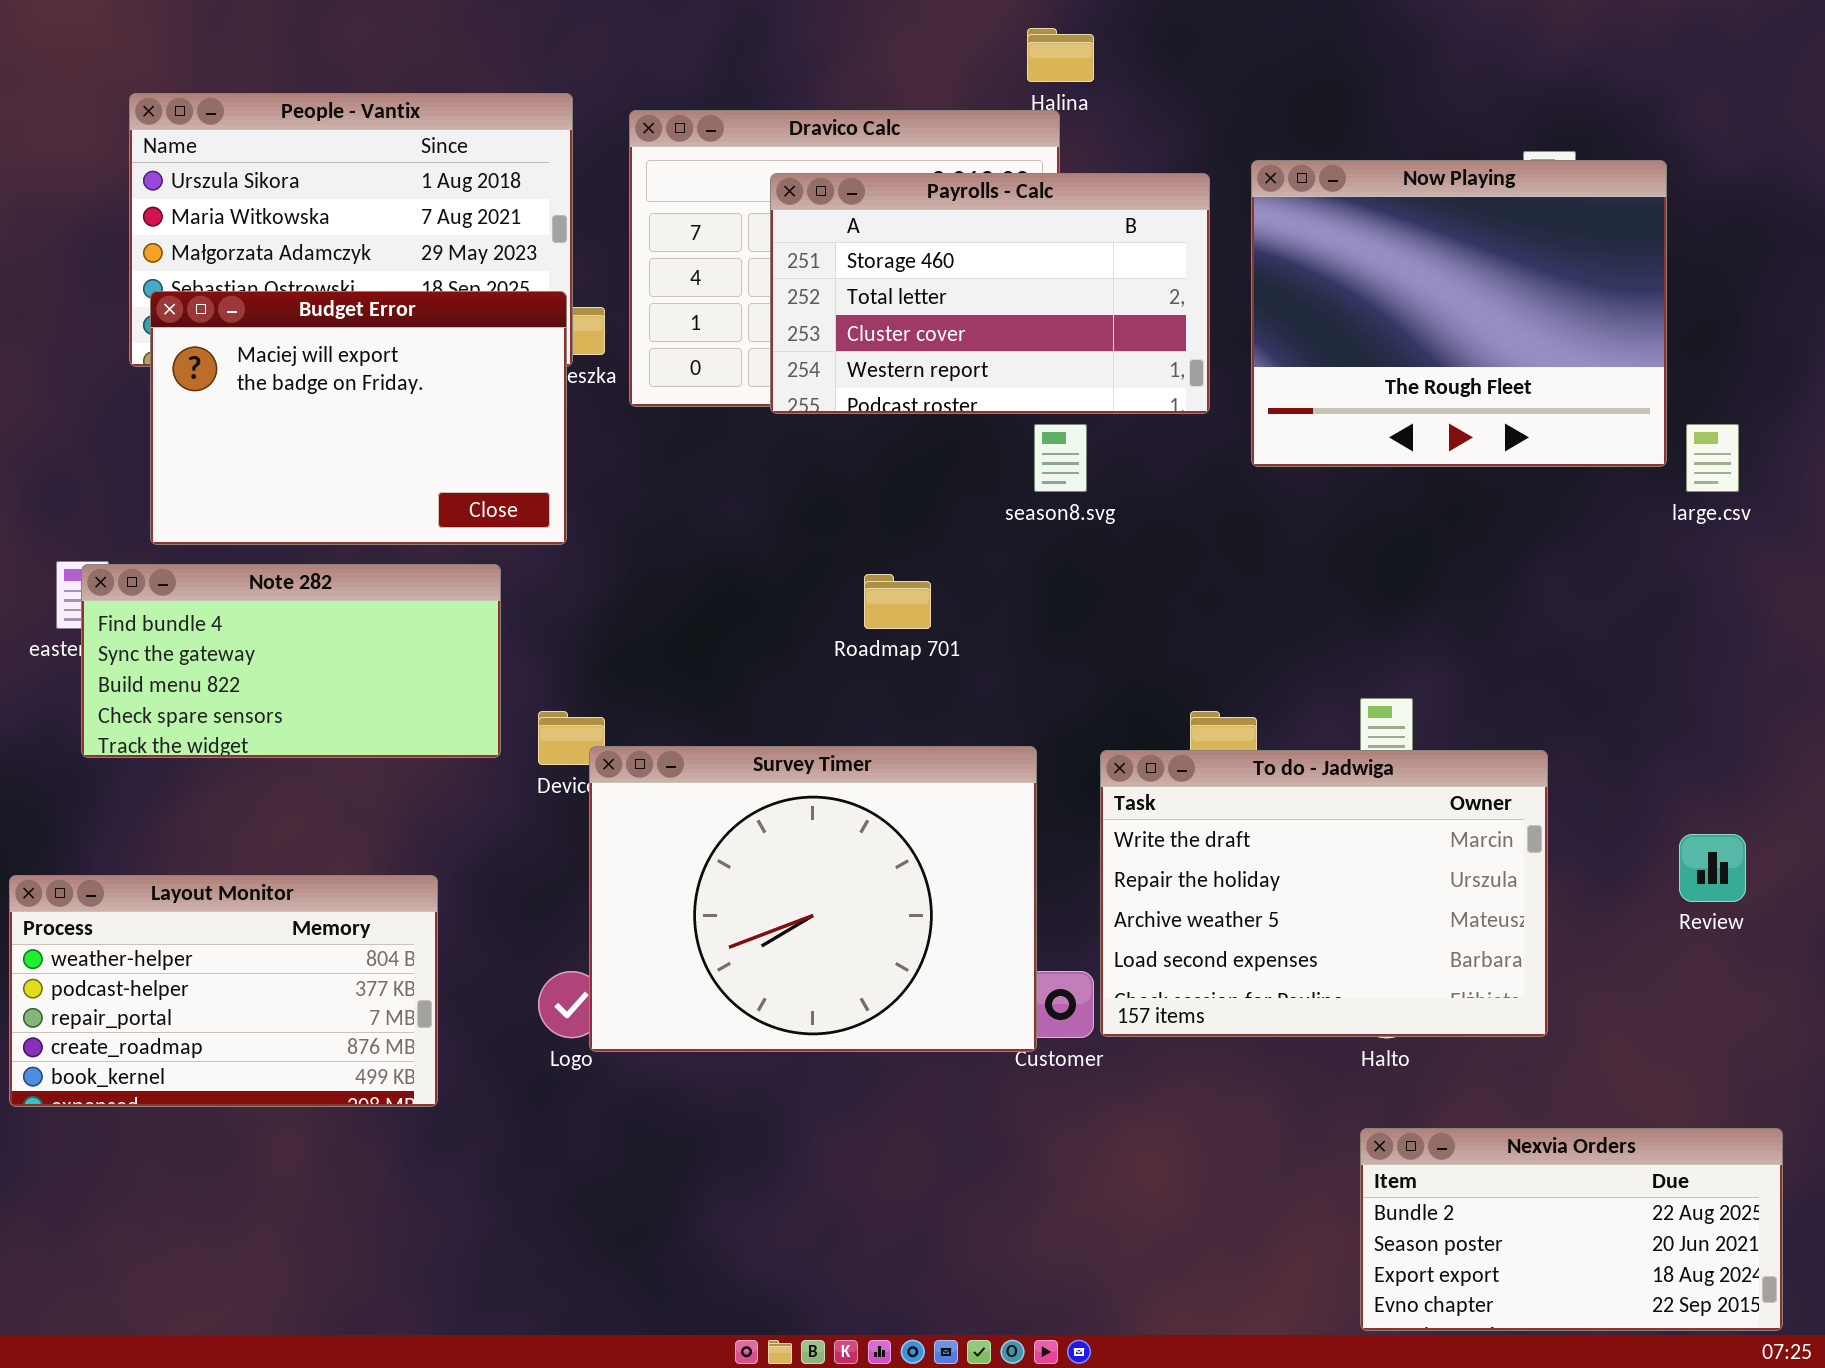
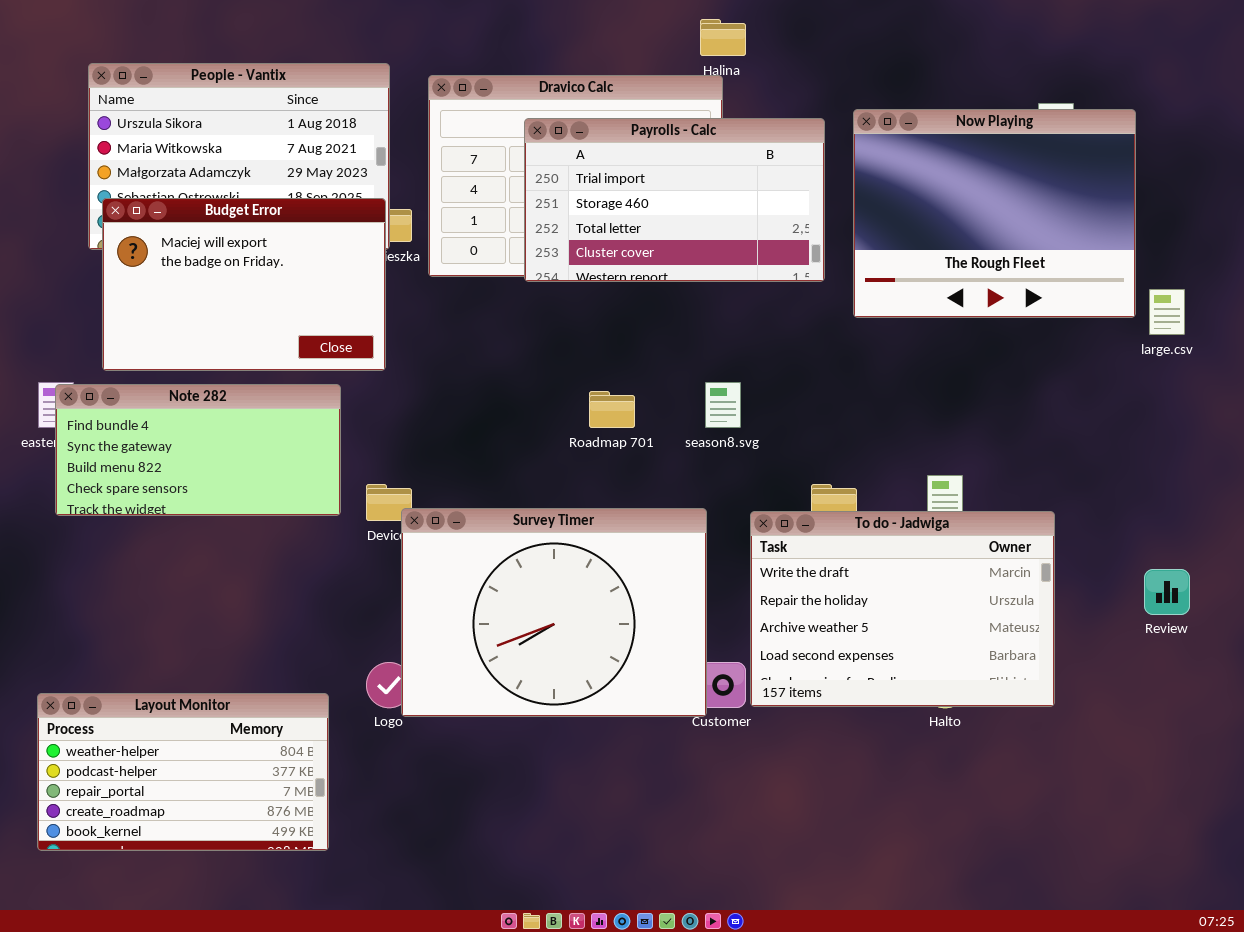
Payrolls - Calc: [770,173,1210,414] -> [524,118,825,282], scrolled up 1 row
season8.svg: [1034,424,1087,492] -> [705,382,741,428], moved
Layout Monitor: [9,875,438,1107] -> [37,693,329,851], moved
Nexvia Orders: [1360,1128,1783,1331] -> none, closed

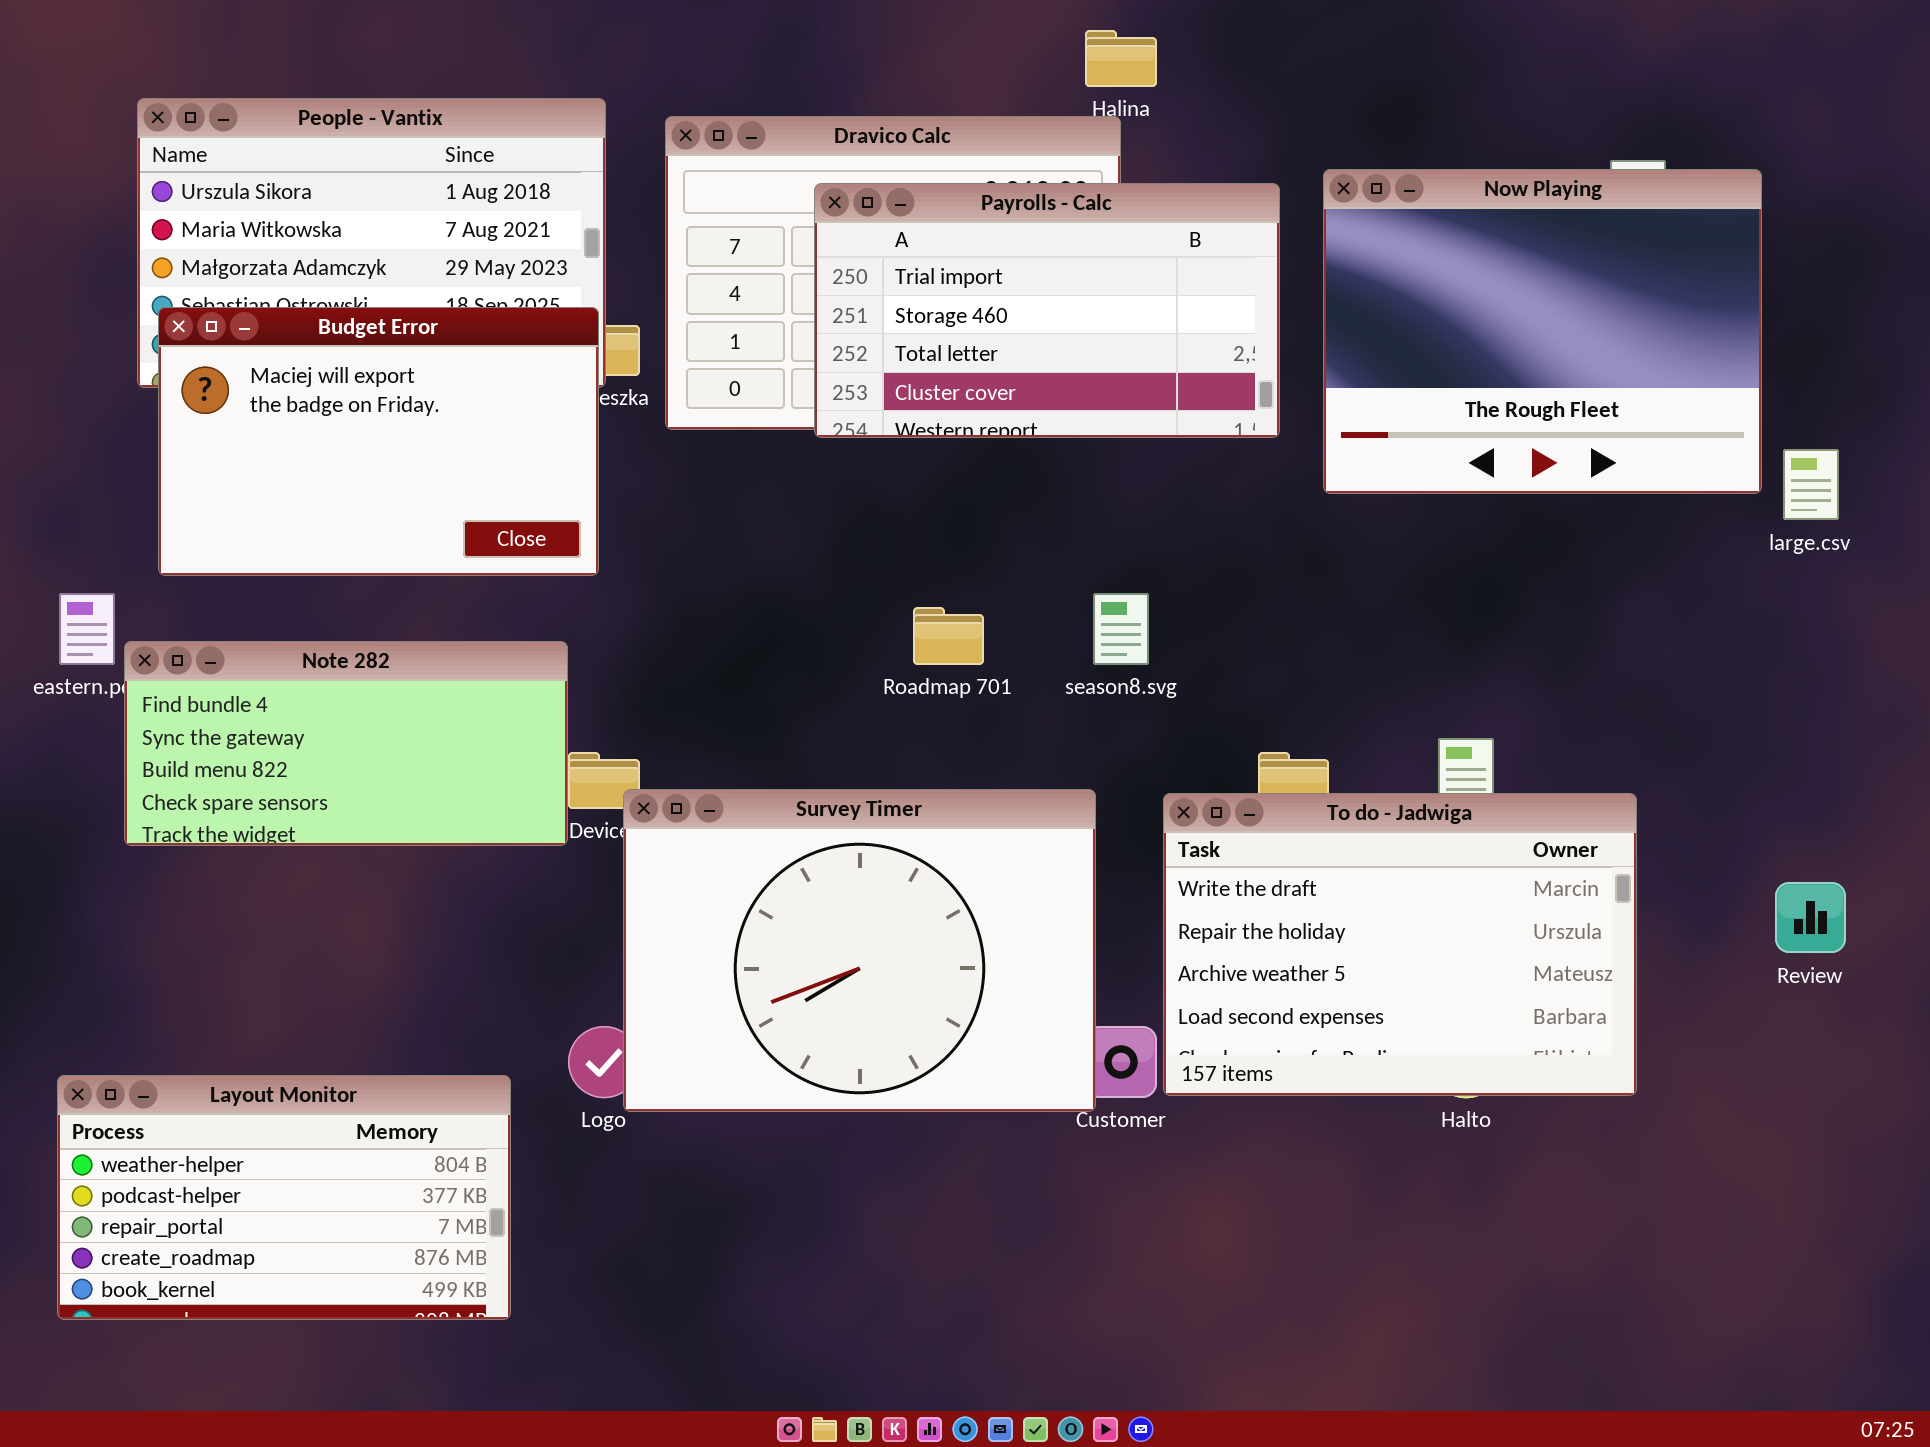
Note 282: [55,384,341,516] -> [124,641,568,846], moved

